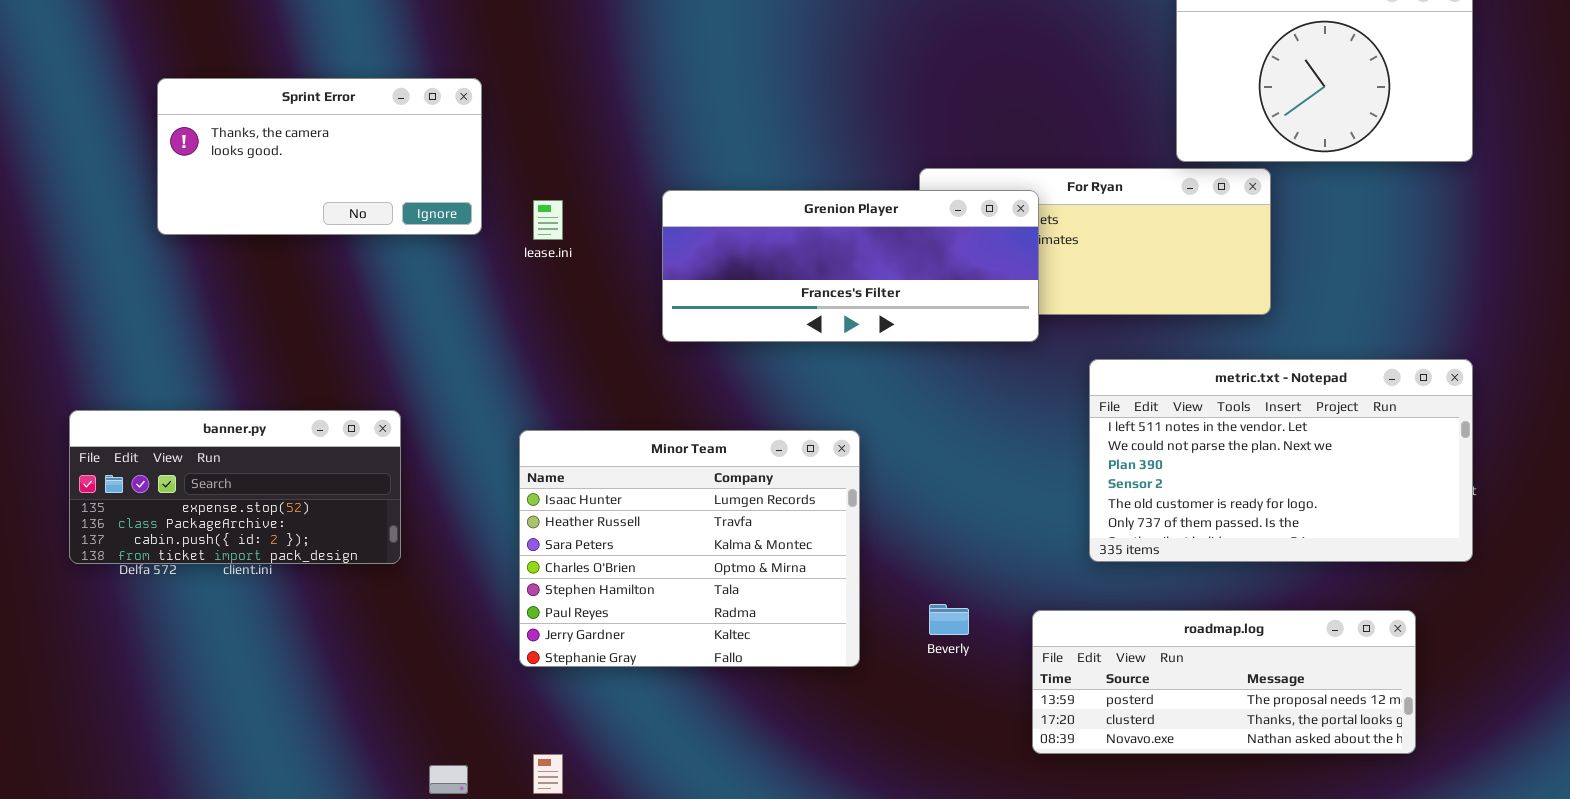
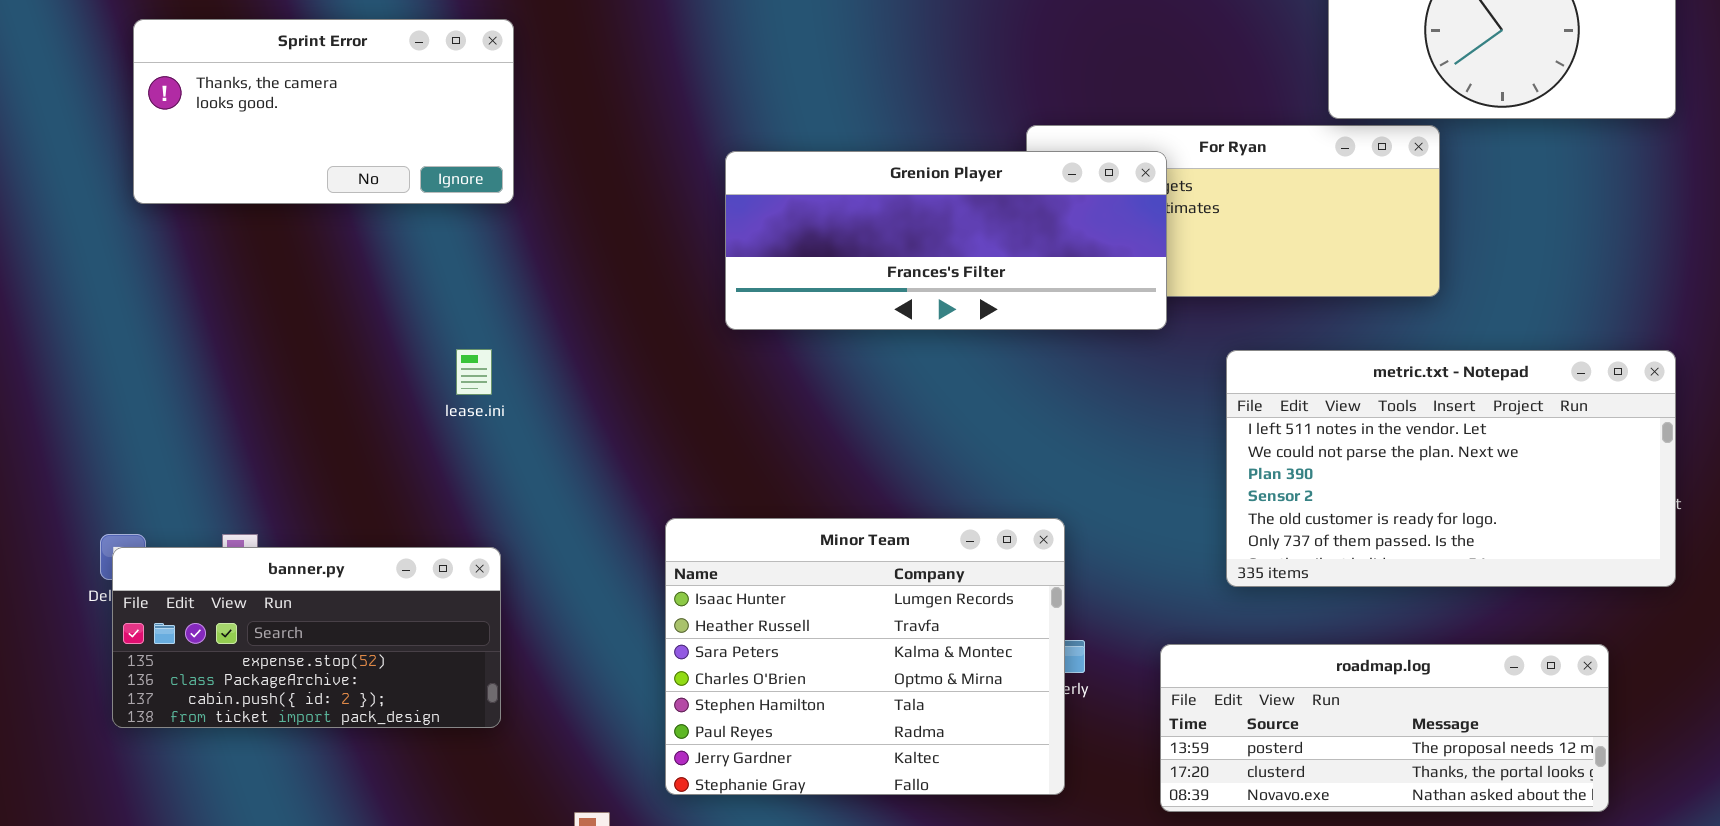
lease.ini: [533,200,563,240] -> [456,349,492,395], moved
banner.py: [69,410,401,564] -> [112,547,501,728], moved
Minor Team: [519,430,860,667] -> [665,518,1065,795], moved

